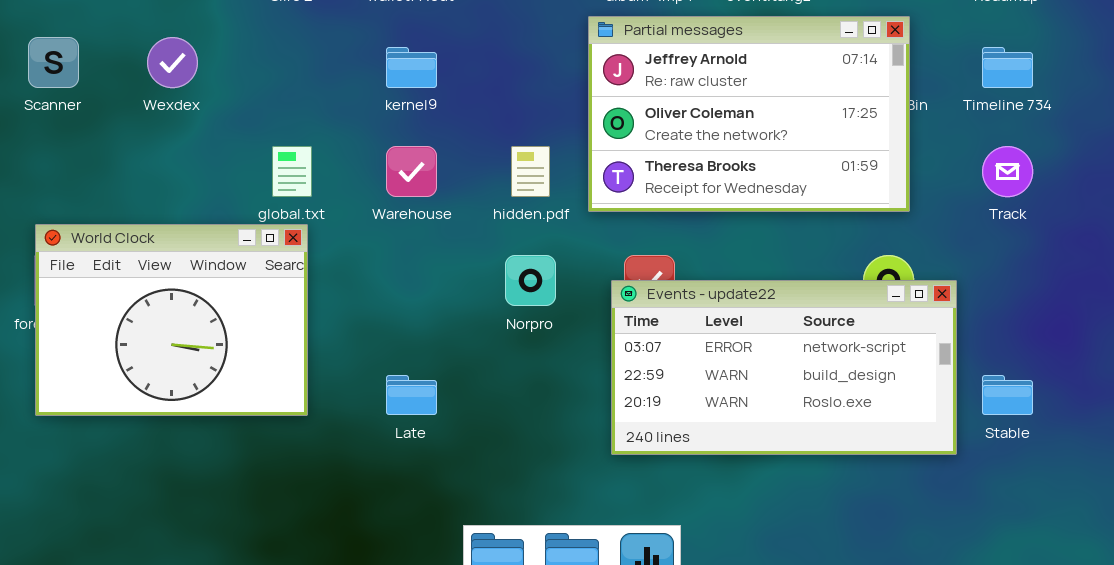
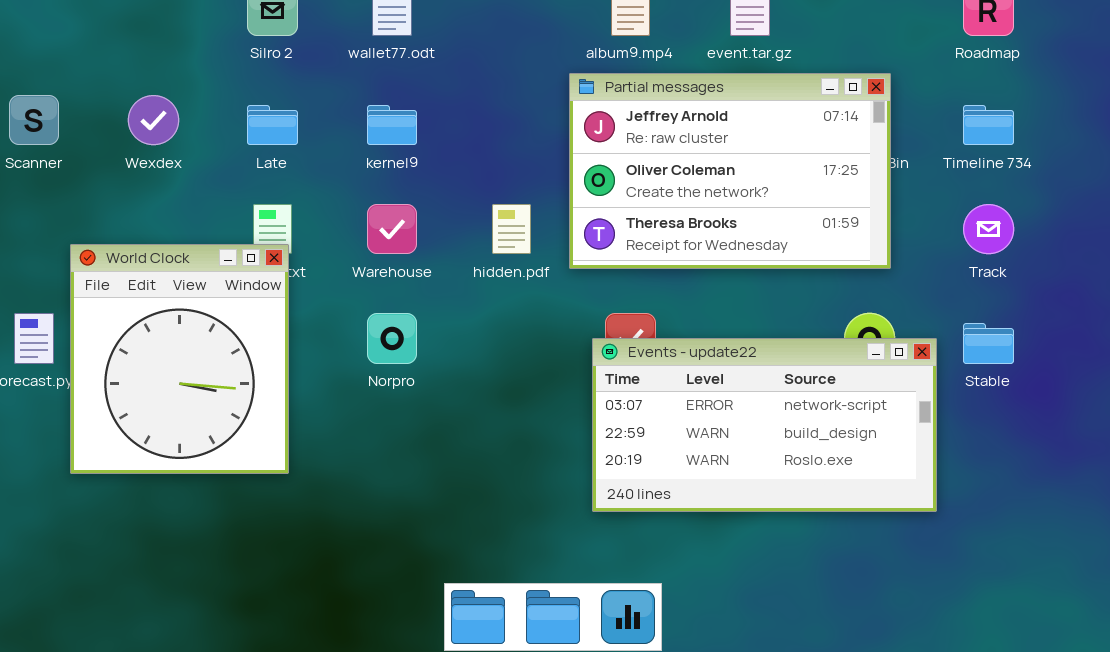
World Clock: [35,224,308,416] -> [70,244,289,474], resized
Norpro: [505,255,556,306] -> [367,313,417,364], moved
Late: [386,375,437,415] -> [247,105,298,145], moved
Stable: [982,375,1033,415] -> [963,323,1014,364], moved

